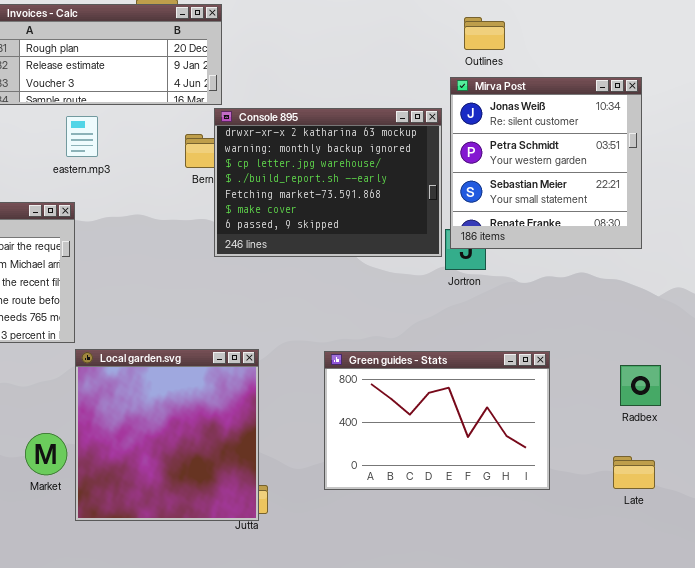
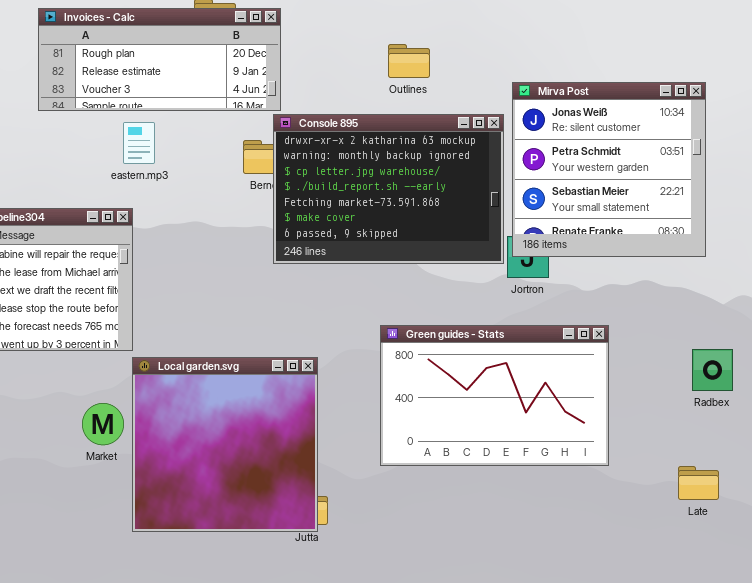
Outlines: [464,17,505,50] -> [388,44,430,78], moved
Green guides - Stats: [324,351,550,490] -> [380,325,609,466], moved
Radbex: [620,365,661,406] -> [692,349,733,391], moved
Market: [25,433,67,475] -> [82,403,124,445], moved

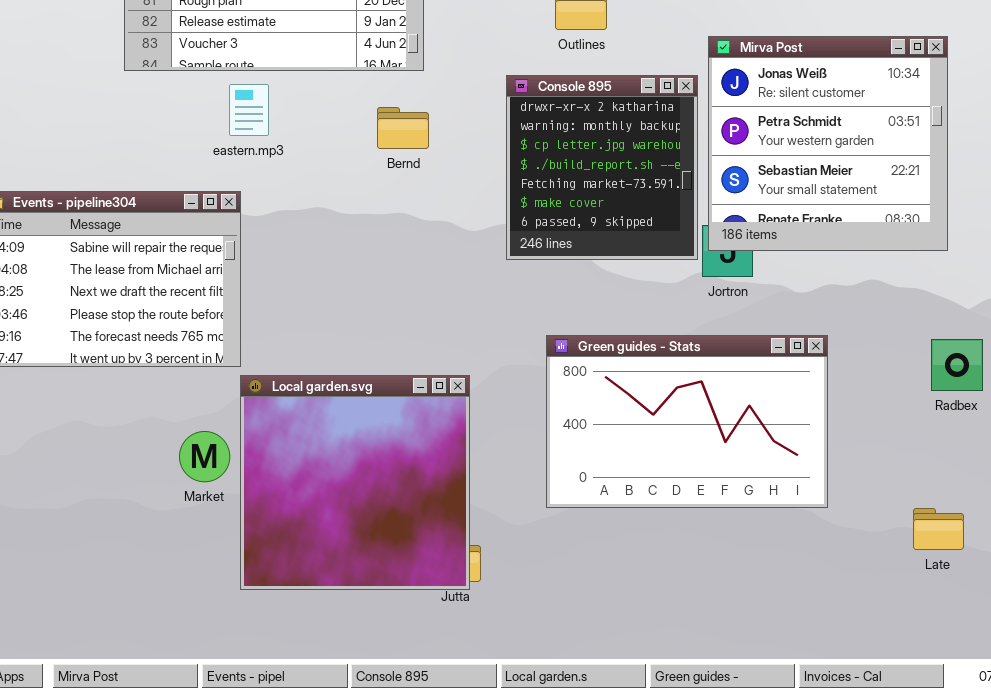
Console 895: [273,114,504,264] -> [506,75,698,260], resized
Radbex: [692,349,733,391] -> [931,339,983,391], moved

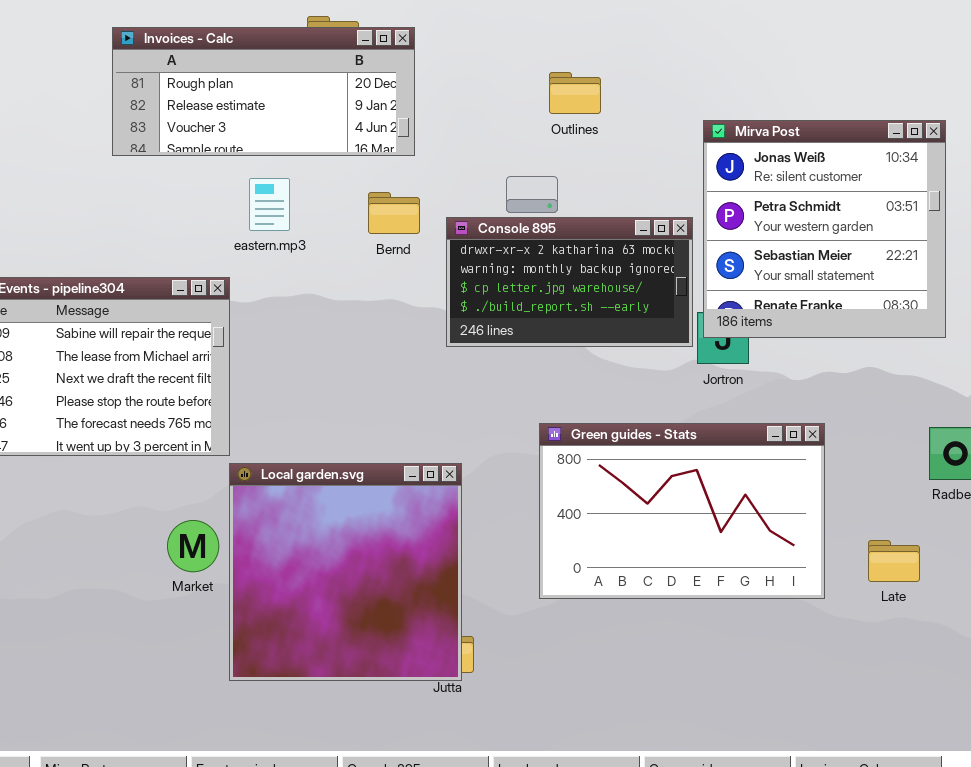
Console 895: [506,75,698,260] -> [446,217,693,347], resized
eastern.mp3: [229,84,269,136] -> [249,178,290,231], moved
Late: [913,508,964,550] -> [868,540,920,582], moved

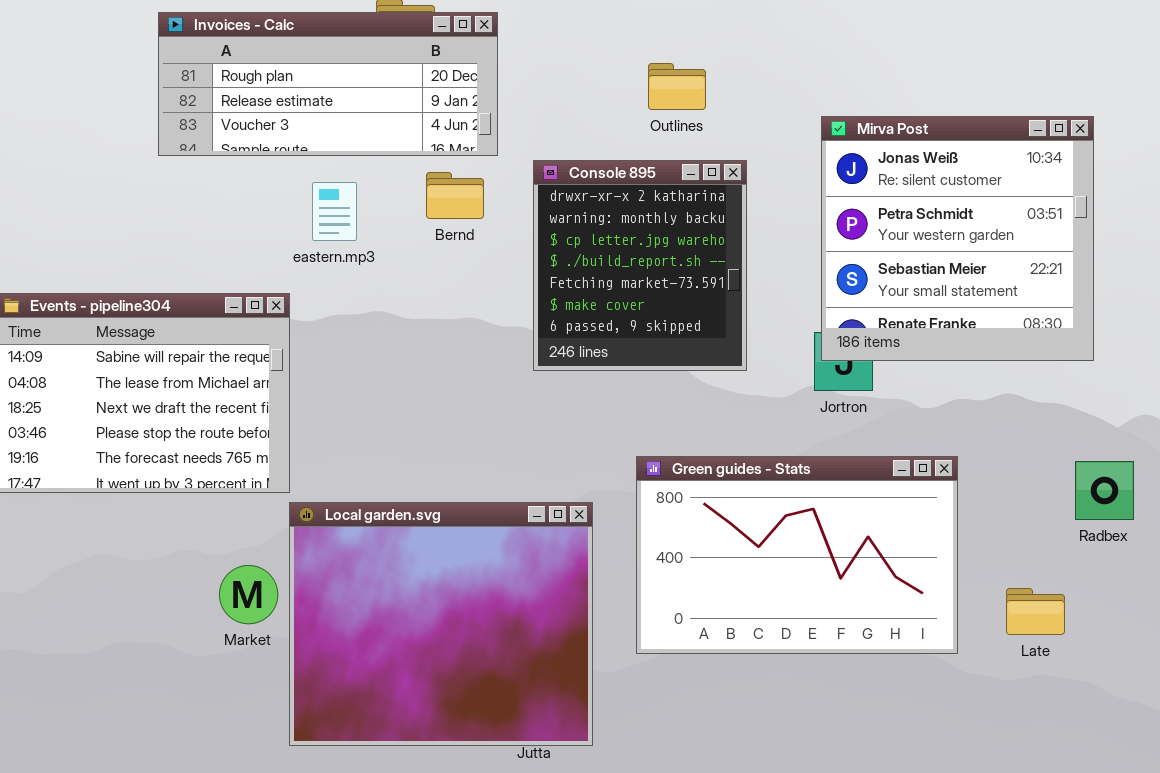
Bernd: [368,192,420,234] -> [426,172,484,219], moved
Console 895: [446,217,693,347] -> [533,160,747,371], resized
Local garden.svg: [229,463,462,681] -> [289,502,593,746], resized

